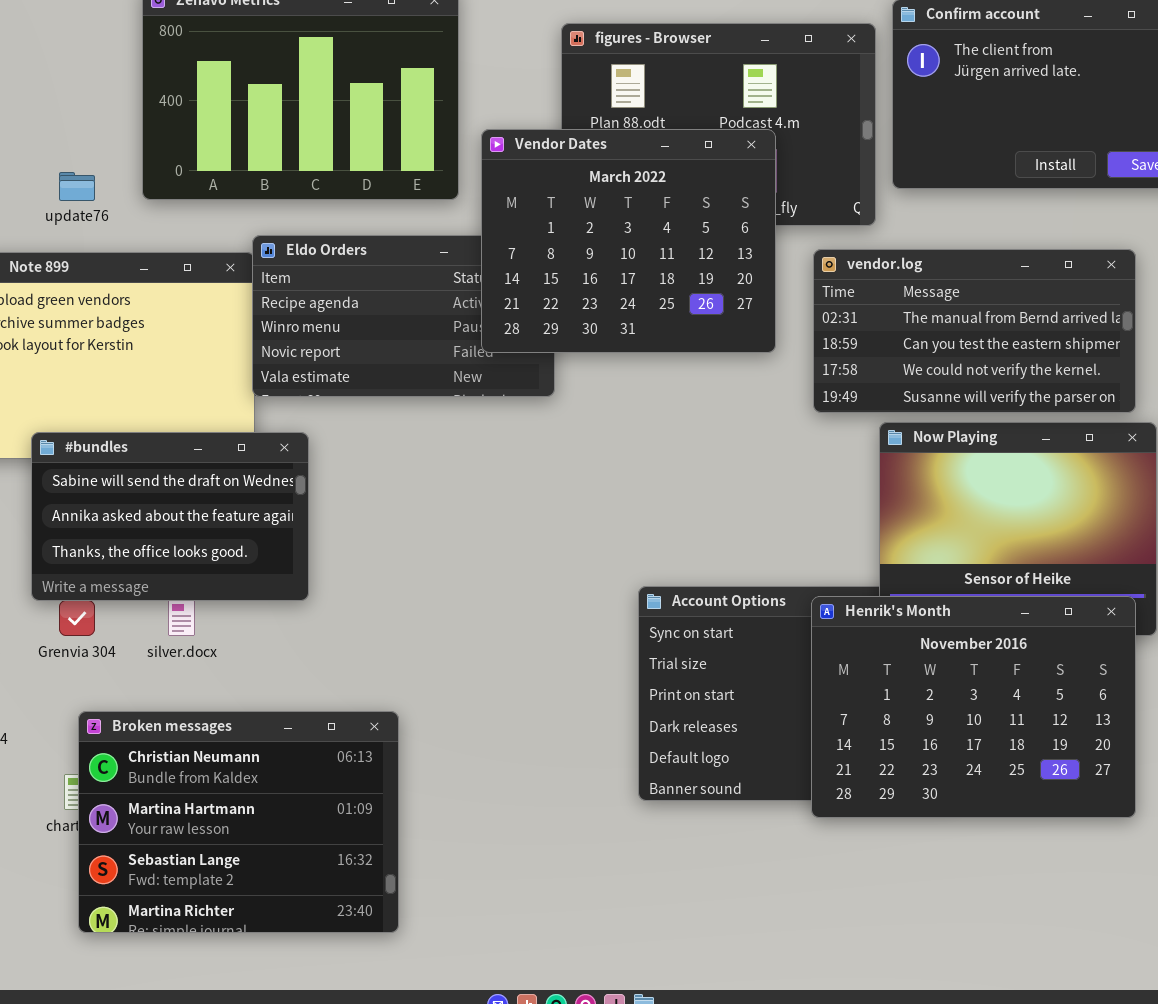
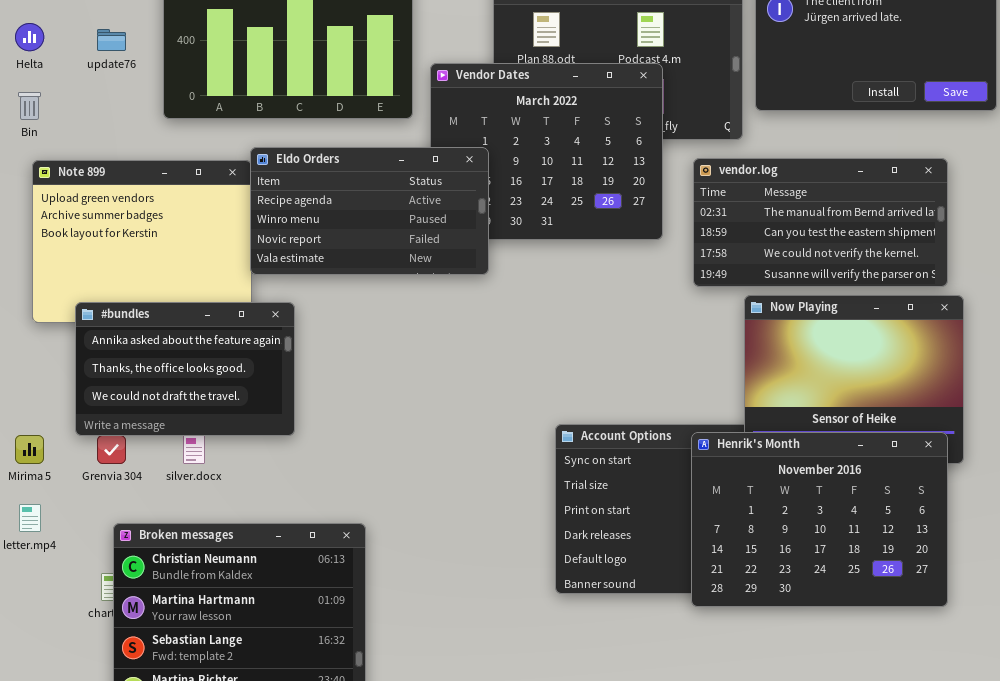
update76: [59,172,95,201] -> [97,29,126,51], moved
Eldo Orders: [252,235,555,397] -> [250,147,489,275], raised
#bundles: [31,432,309,601] -> [75,302,295,436], scrolled down 1 row

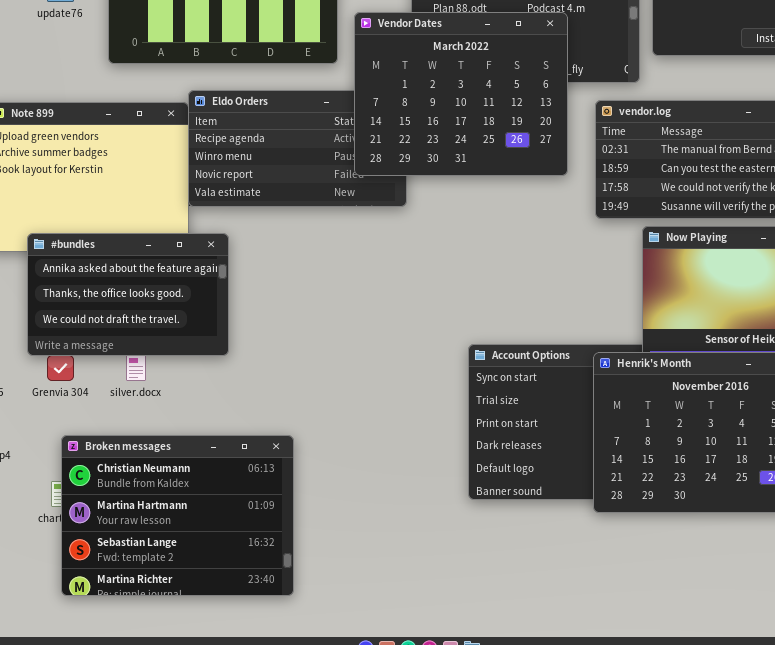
Vendor Dates: [430,63,663,240] -> [354,12,568,176], raised

